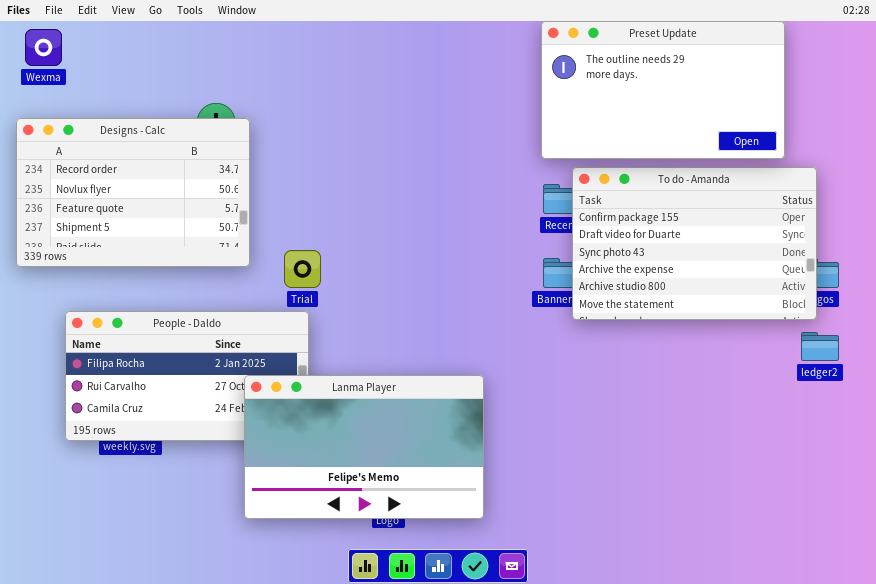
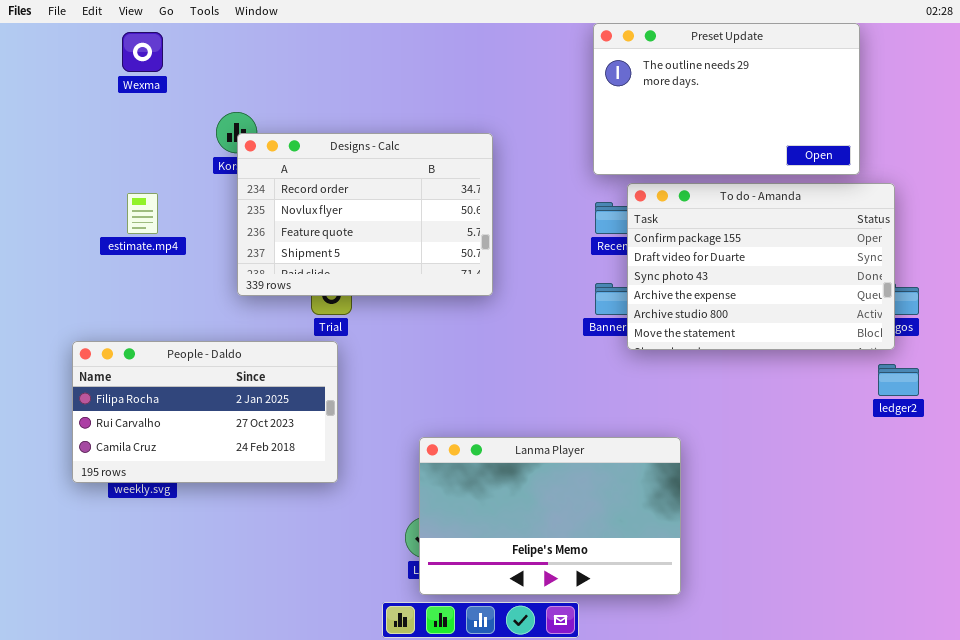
Wexma: [25,29,62,66] -> [122,32,163,72], moved
Designs - Calc: [16,118,250,267] -> [237,133,493,296], moved
Lanma Player: [244,375,484,519] -> [419,437,681,595], moved

